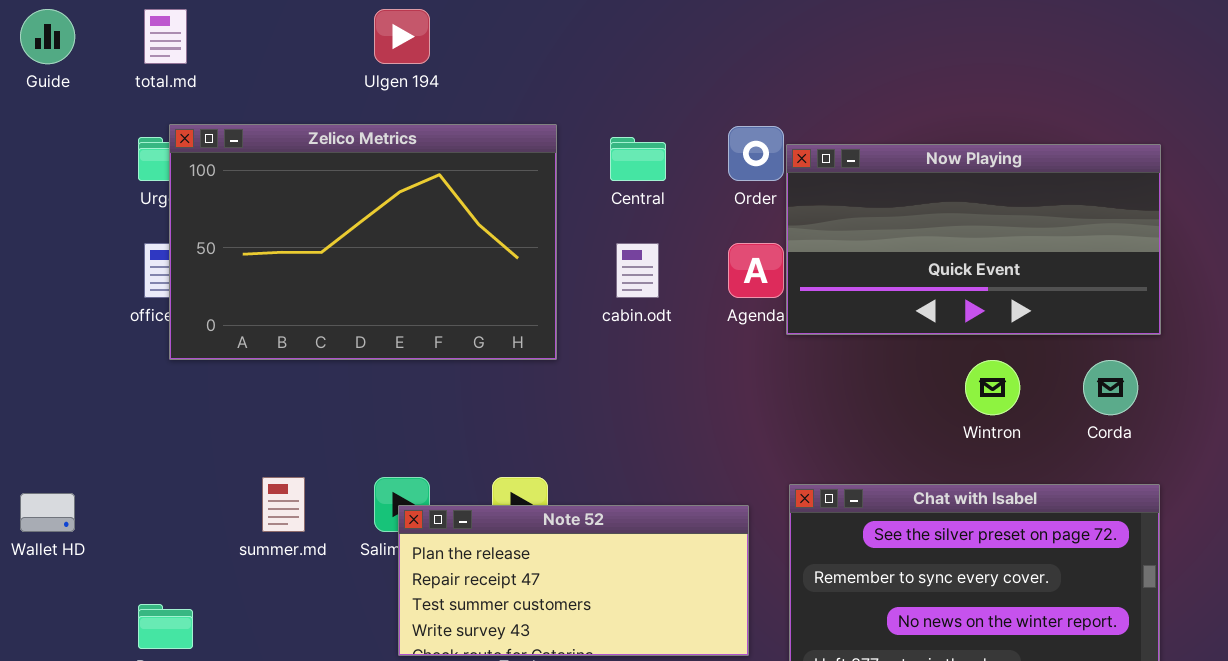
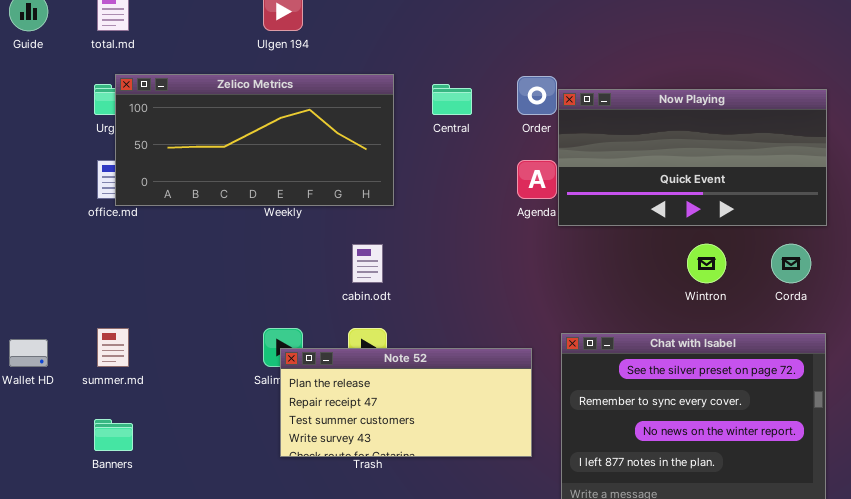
Zelico Metrics: [169,124,557,360] -> [115,74,394,206], resized
cabin.odt: [616,243,659,298] -> [352,244,383,283], moved
summer.md: [262,477,305,532] -> [97,328,129,367], moved

